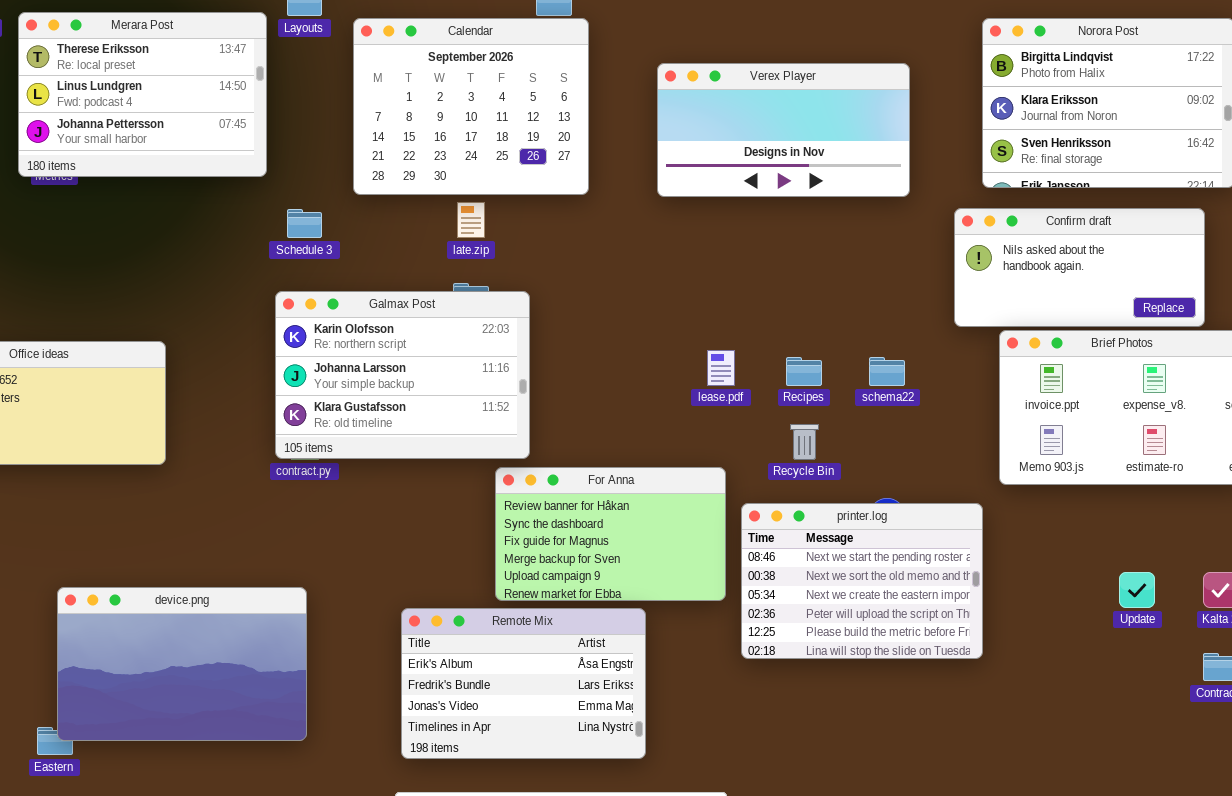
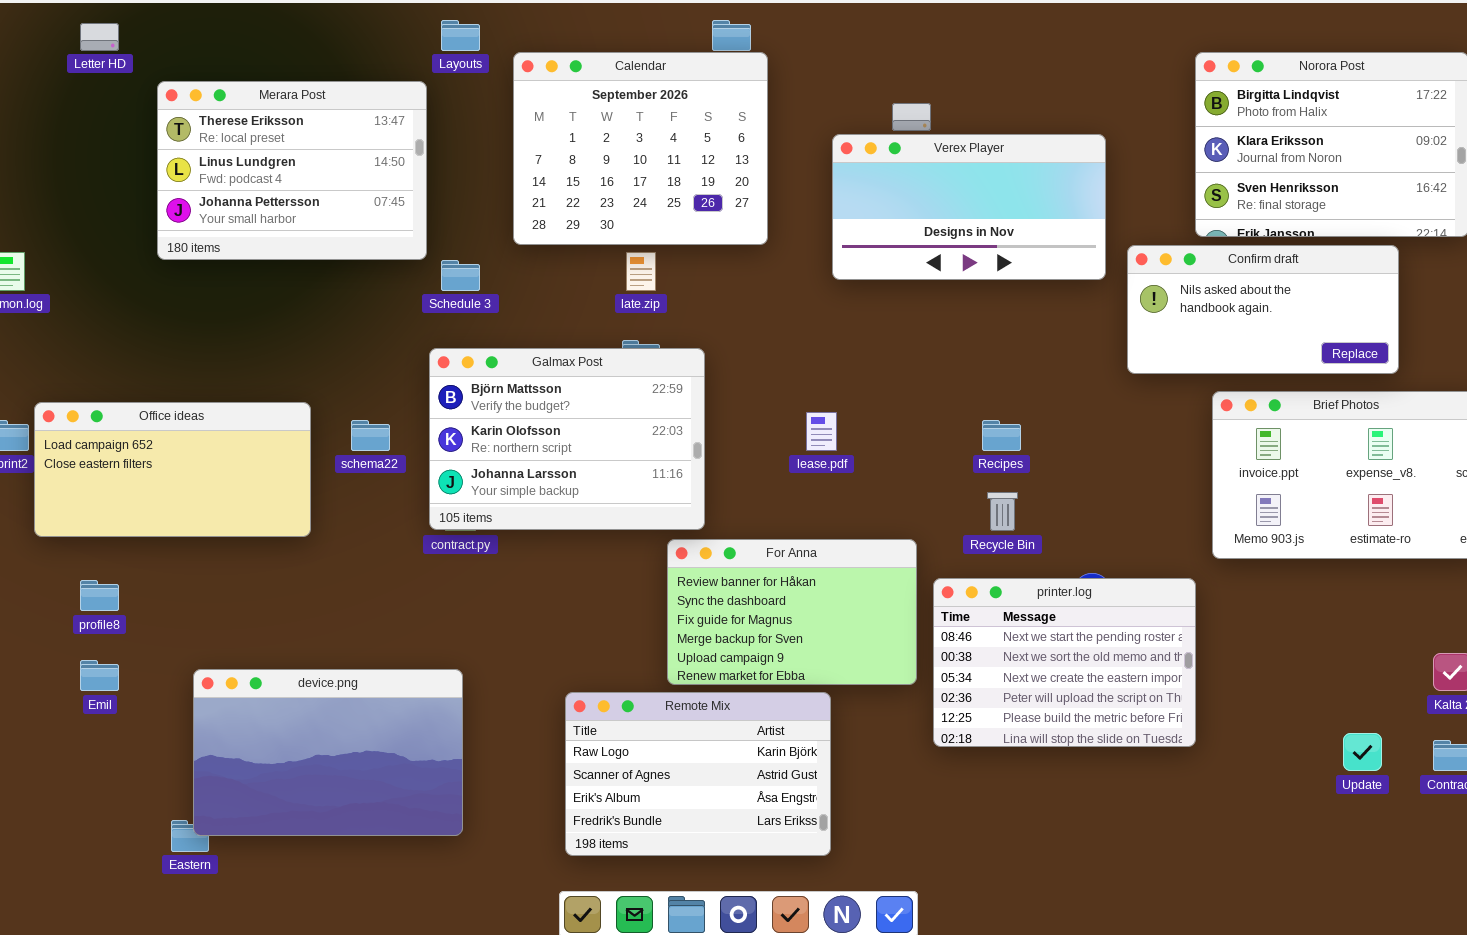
Merara Post: [18,12,267,177] -> [157,81,427,260], moved
Verex Player: [657,63,910,197] -> [832,134,1106,280], moved
Confirm draft: [954,208,1205,327] -> [1127,245,1399,374], moved
Galmax Post: [275,291,530,459] -> [429,348,705,530], scrolled up 1 row
lease.pdf: [707,350,735,386] -> [806,412,837,451], moved
schema22: [869,357,905,386] -> [351,420,390,451], moved
Update: [1119,572,1155,608] -> [1343,733,1382,771], moved
Remote Mix: [401,608,646,759] -> [565,692,831,856], scrolled up 2 rows

